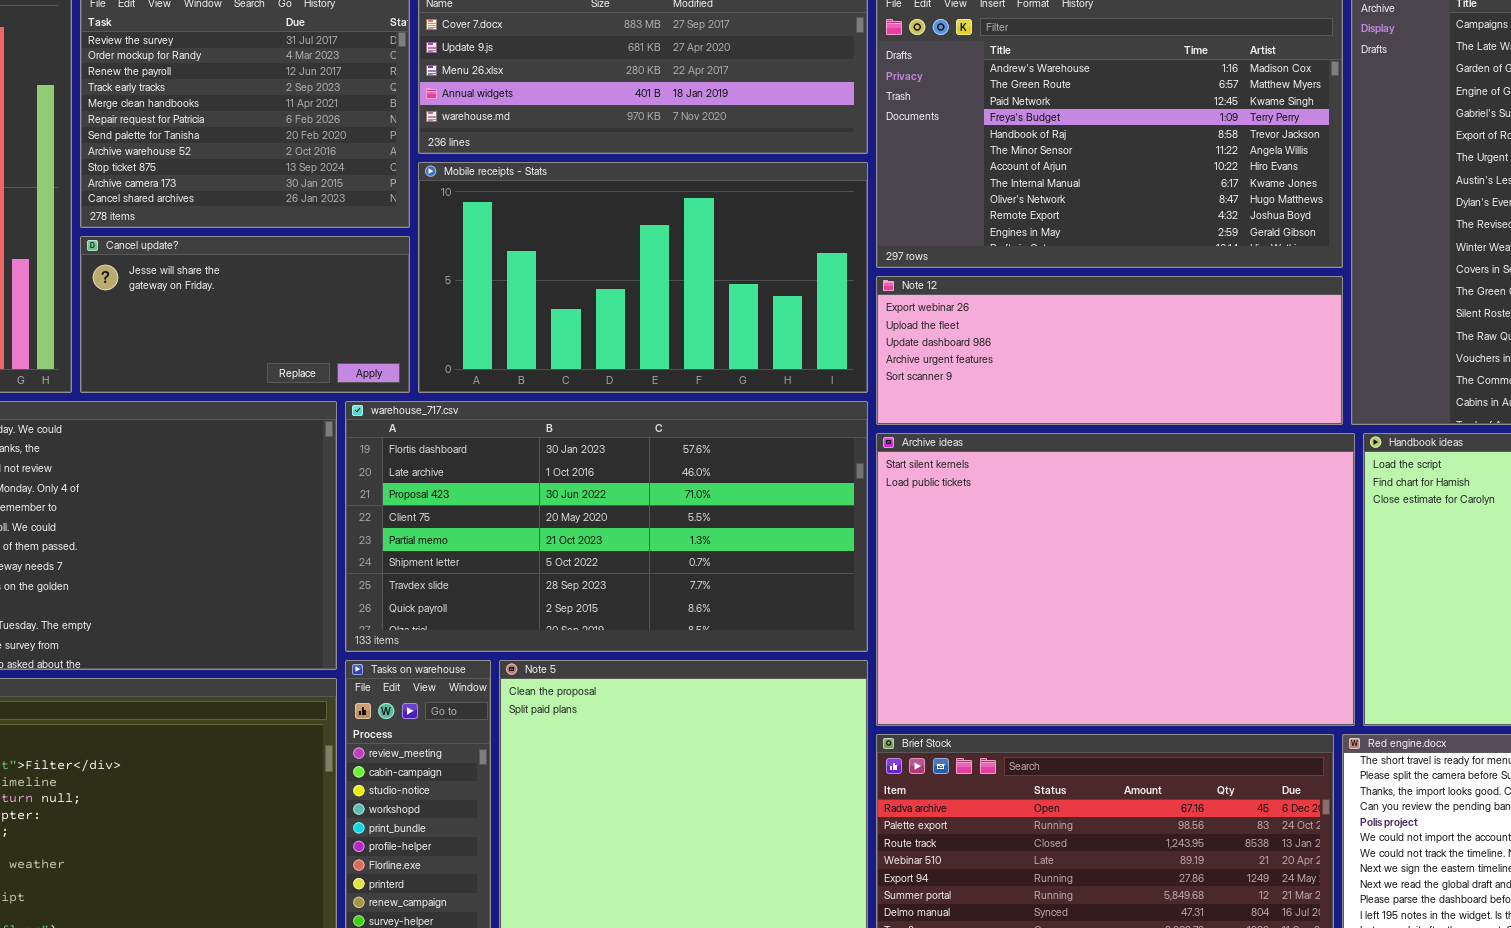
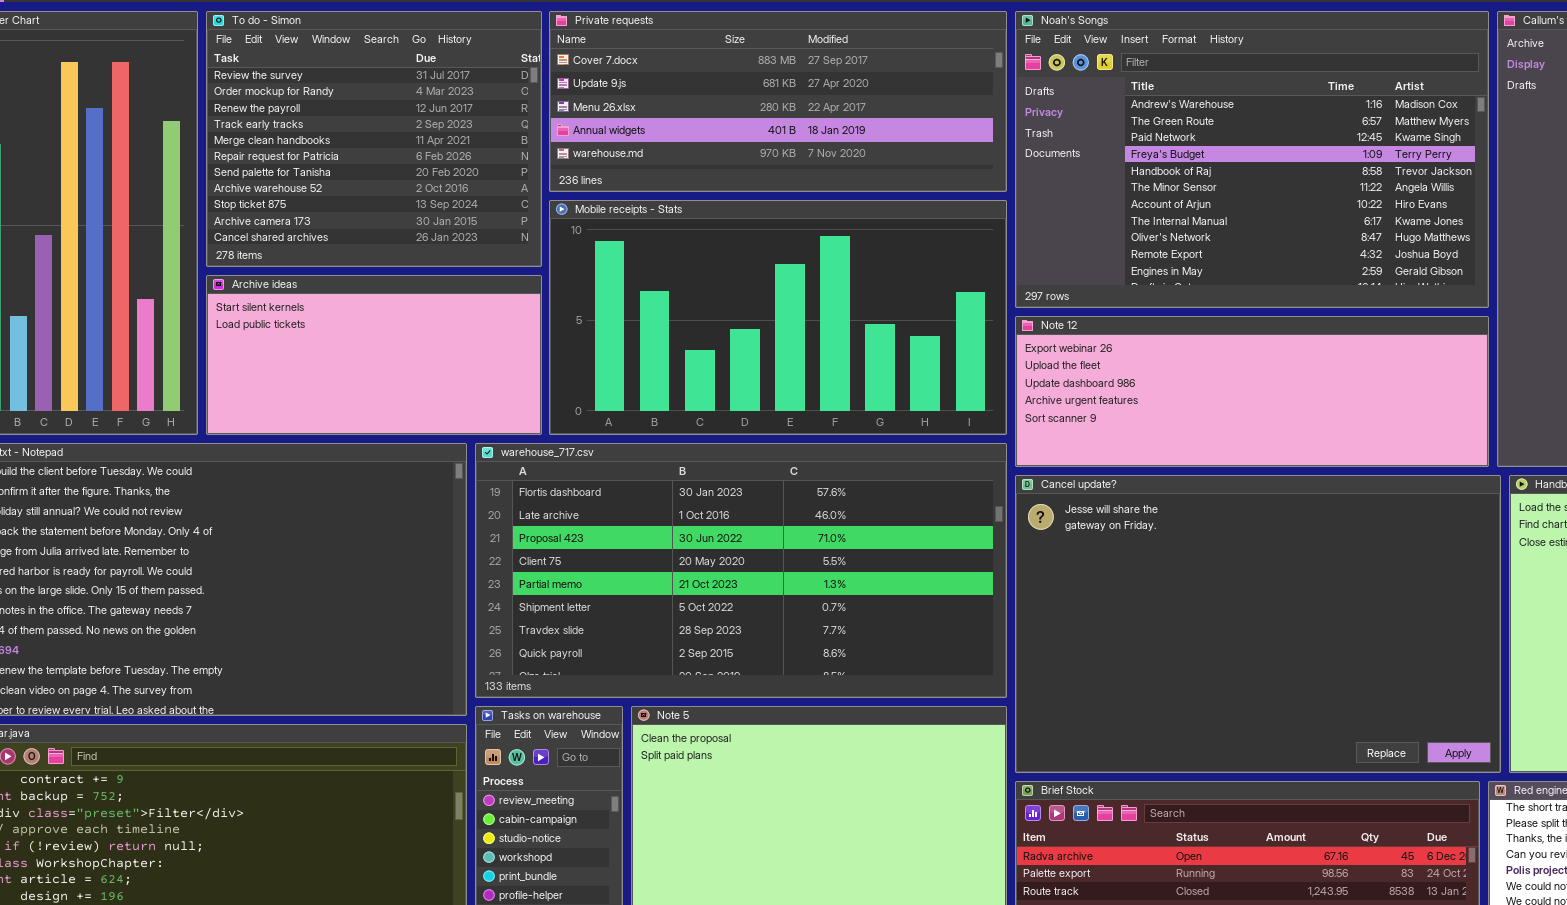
Cancel update?: [80,236,410,393] -> [1015,475,1501,773], moved, resized
Archive ideas: [876,433,1355,726] -> [206,275,542,435], moved, resized

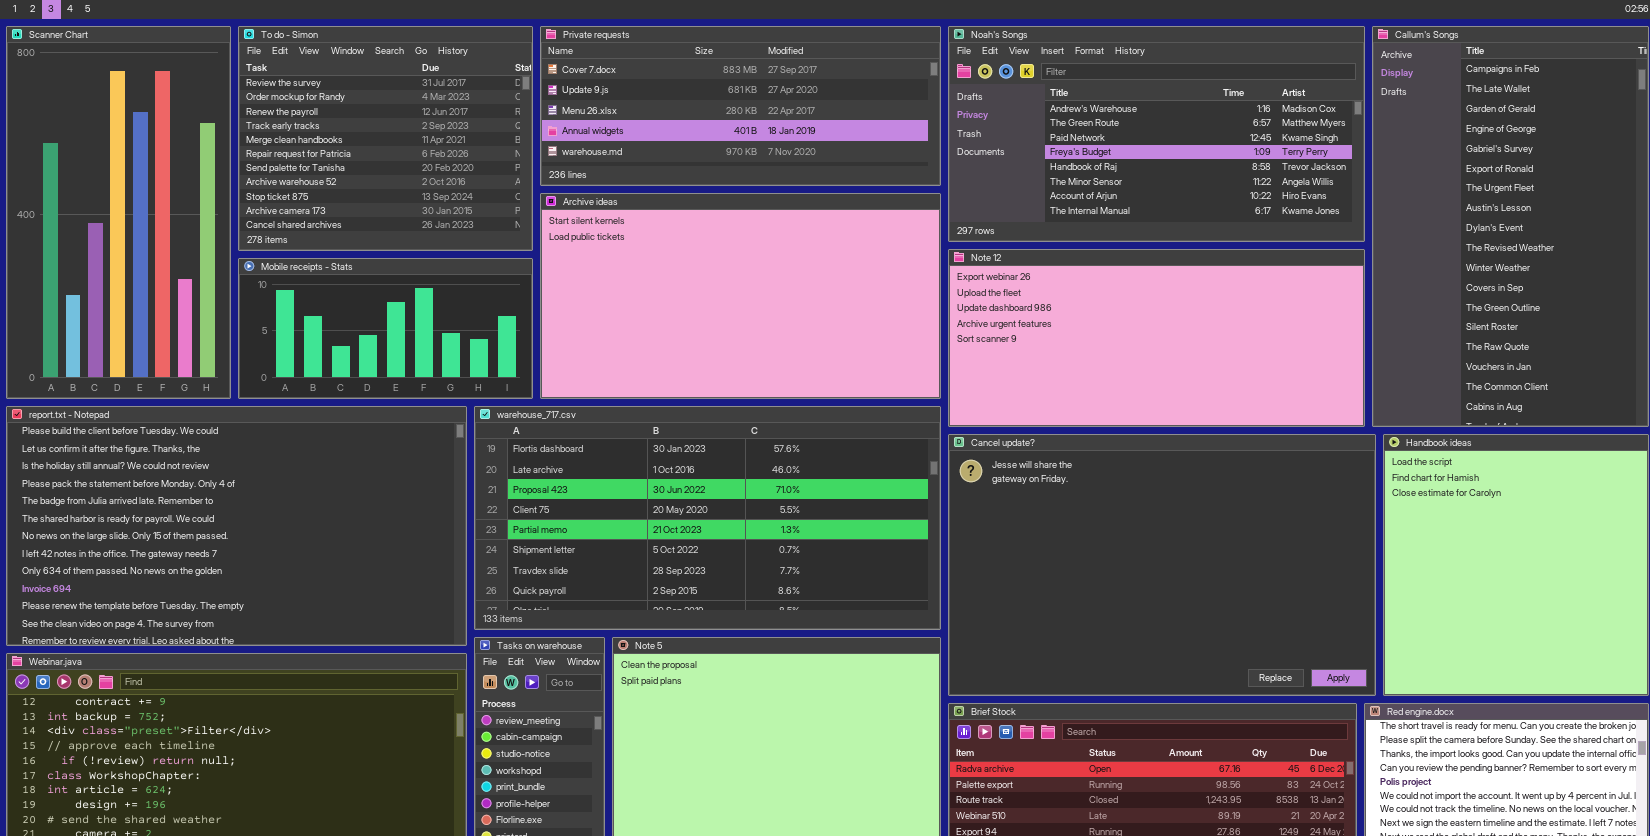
Noah's Songs: [1015,11,1489,308] -> [948,26,1365,242], resized
Mobile receipts - Stats: [549,200,1007,435] -> [238,258,533,399], moved, resized
Archive ideas: [206,275,542,435] -> [540,193,941,399], moved, resized
Note 12: [1015,316,1489,467] -> [948,249,1365,427], resized

